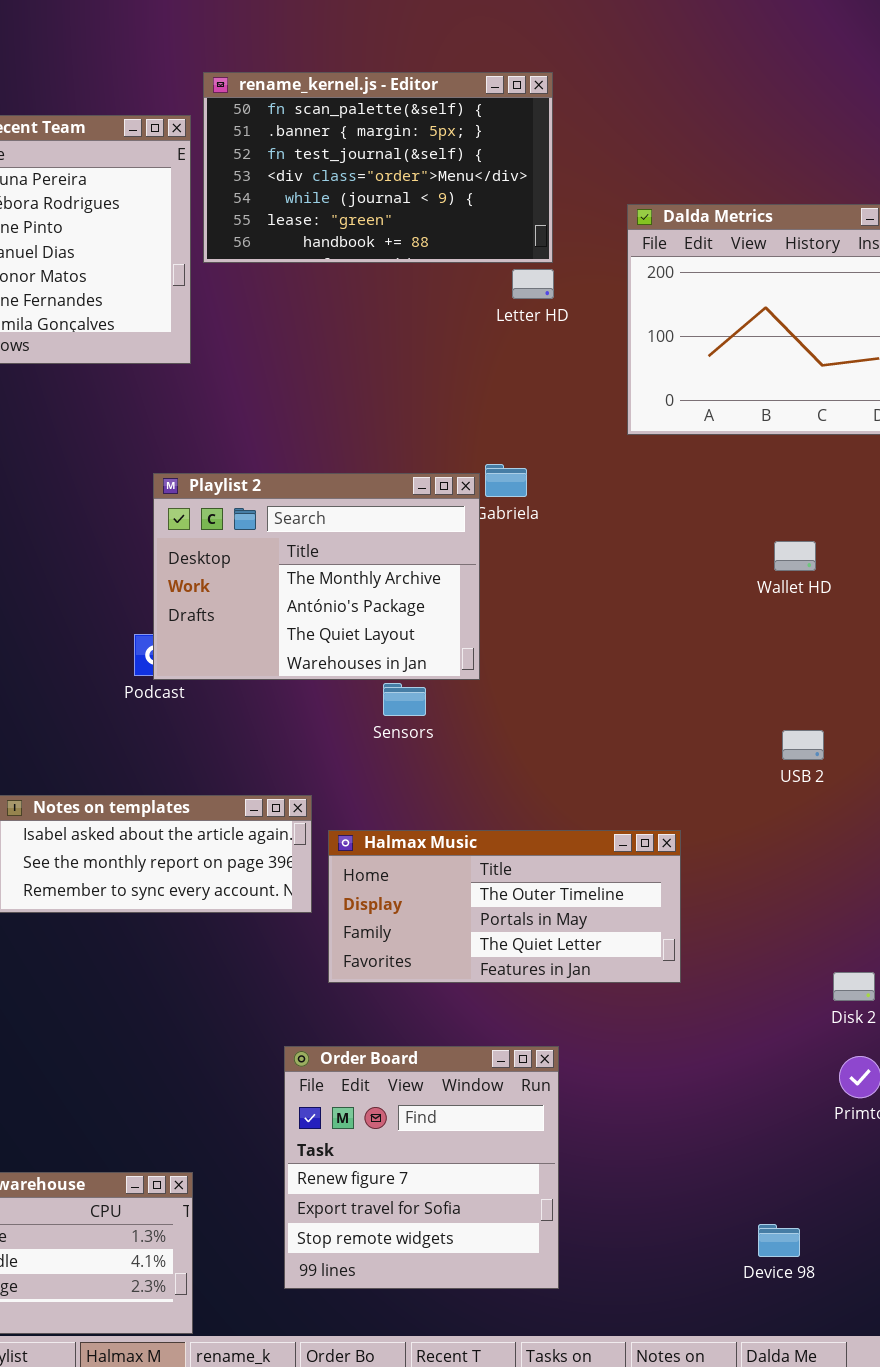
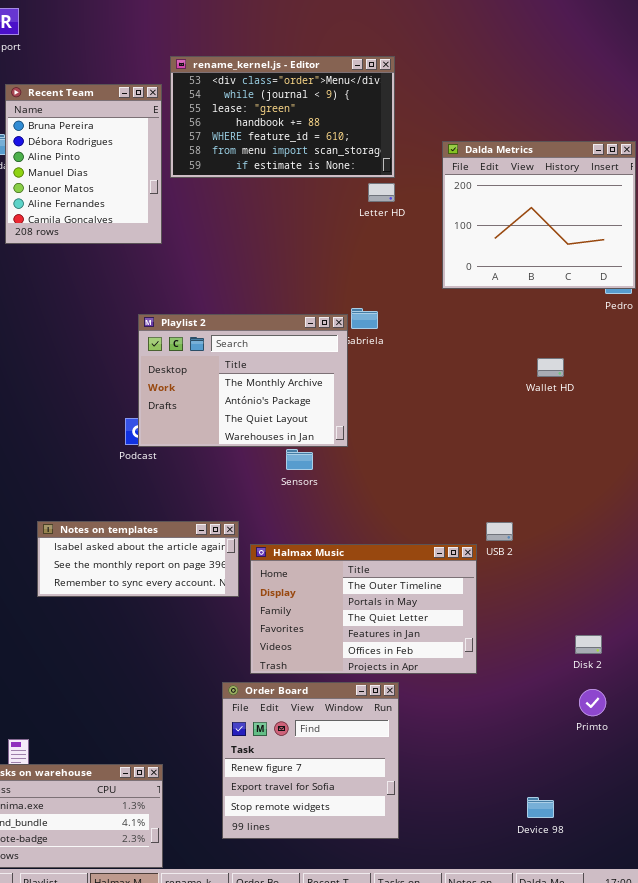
rename_kernel.js - Editor: [203,72,553,263] -> [170,56,395,178], scrolled down 3 rows
USB 2: [782,730,824,760] -> [486,522,513,541], moved
Halmax Music: [328,830,681,983] -> [250,544,477,674], resized

